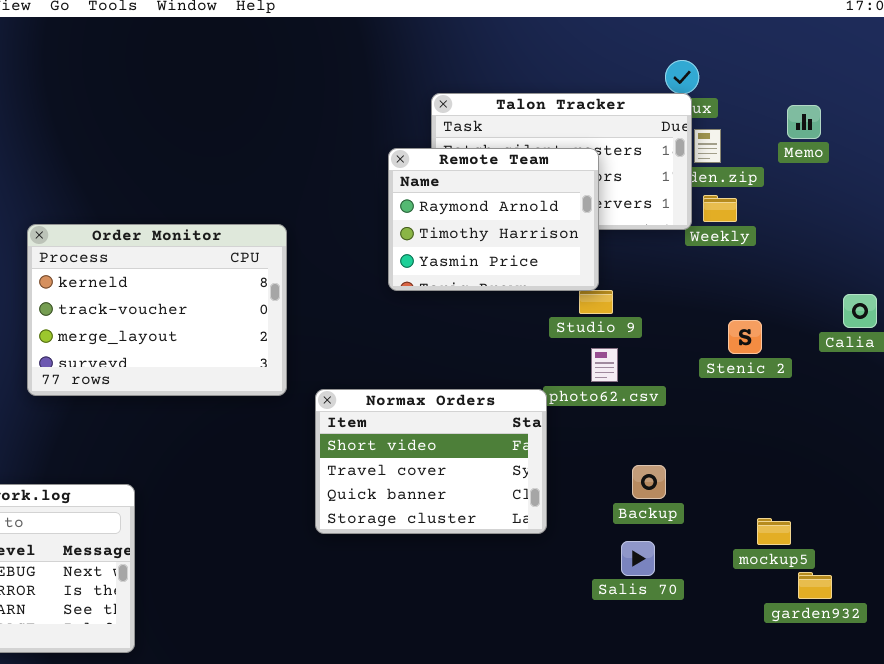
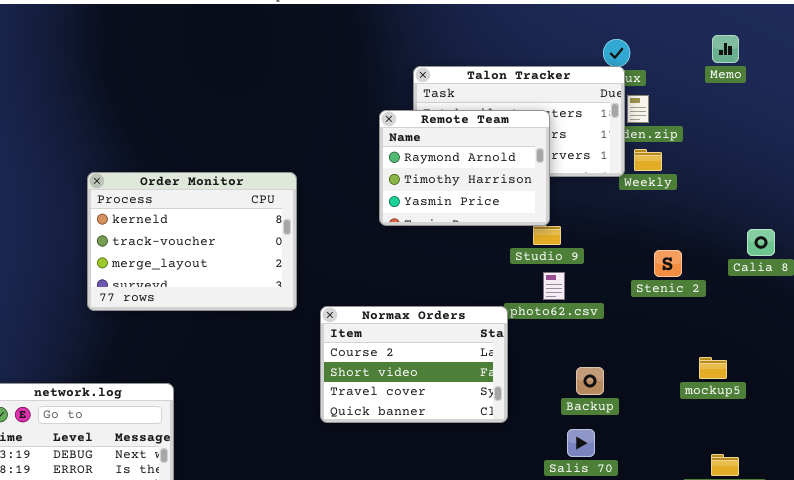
Memo: [787,105,821,139] -> [712,35,739,63], moved
Normax Orders: [315,389,547,534] -> [320,306,508,423], scrolled up 1 row
mockup5: [757,518,791,545] -> [699,357,727,379], moved

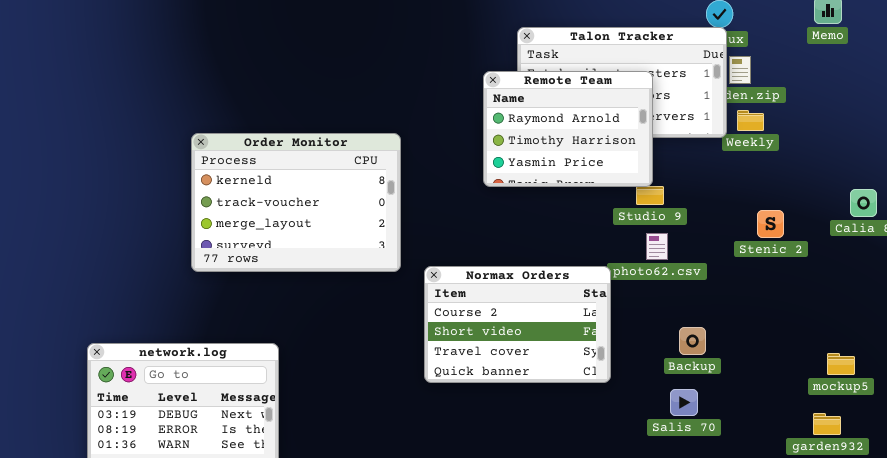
mockup5: [699,357,727,379] -> [827,353,855,375], moved

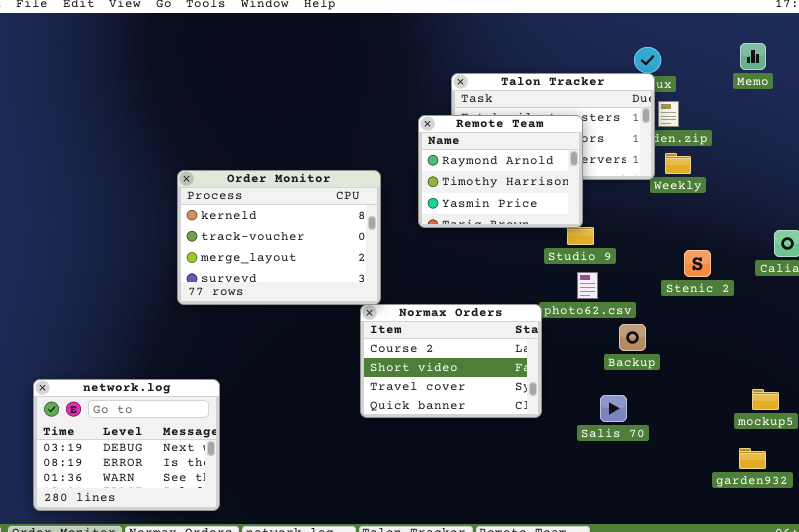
Order Monitor: [191,133,401,272] -> [177,170,381,305], moved
Backup: [679,327,706,355] -> [619,324,646,351], moved
Salis 70: [670,389,698,416] -> [600,395,627,422], moved

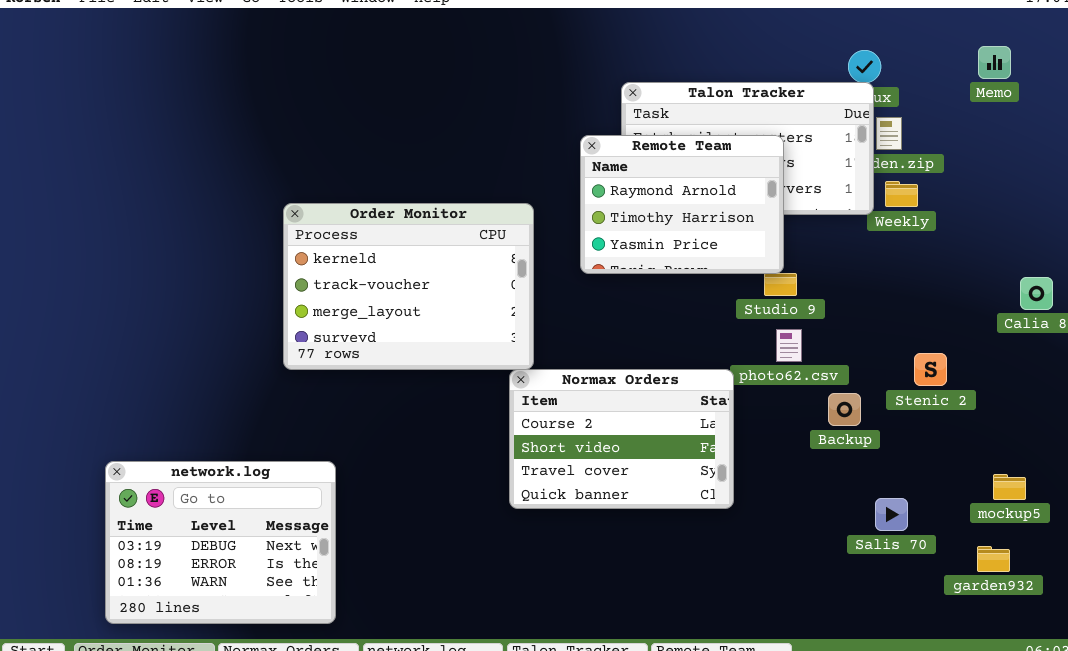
Stenic 2: [684,250,711,277] -> [914,353,947,386], moved
Salis 70: [600,395,627,422] -> [875,498,908,531], moved

